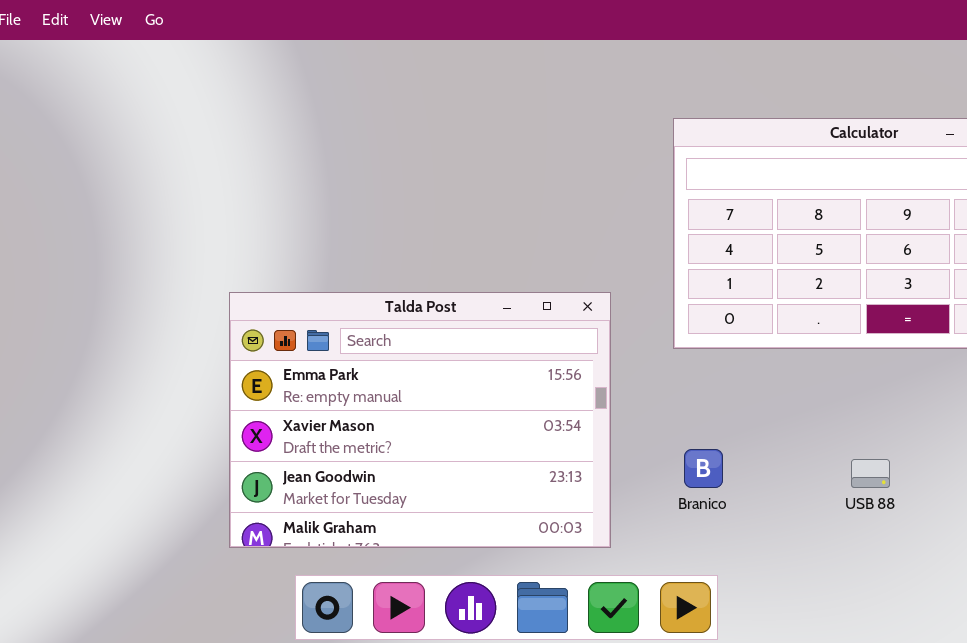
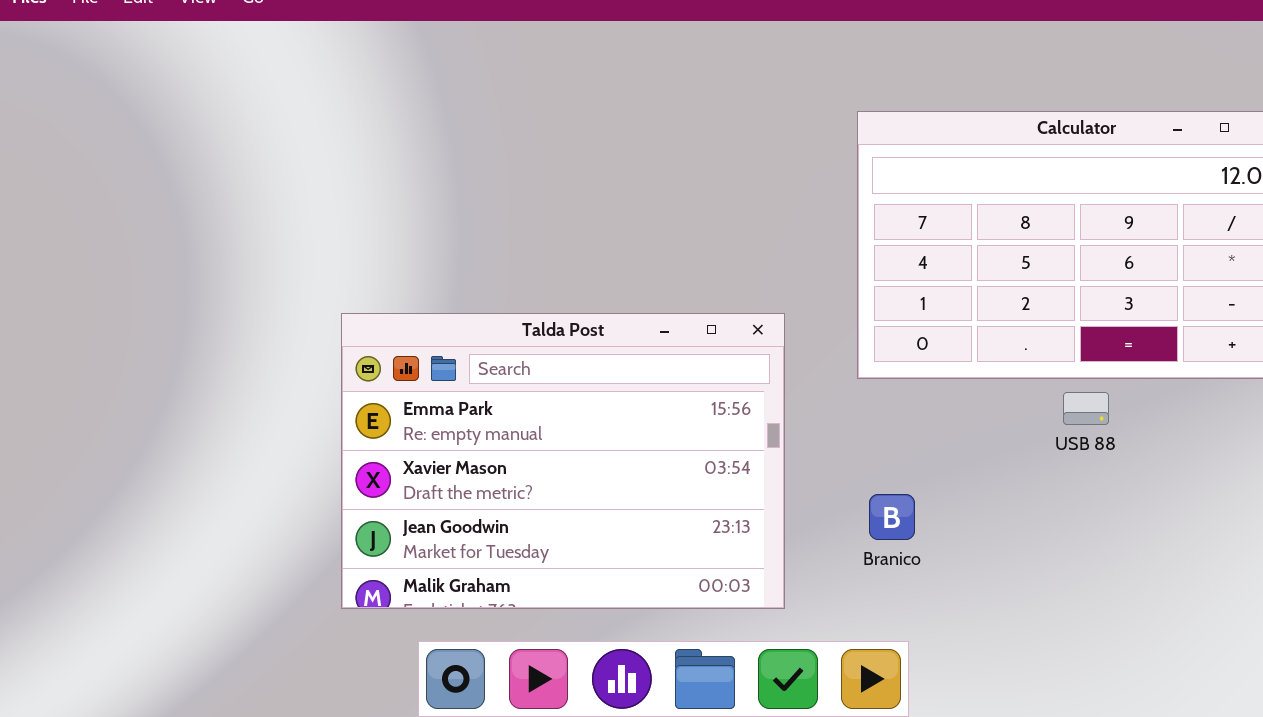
USB 88: [851,459,890,488] -> [1063,392,1109,425], moved

